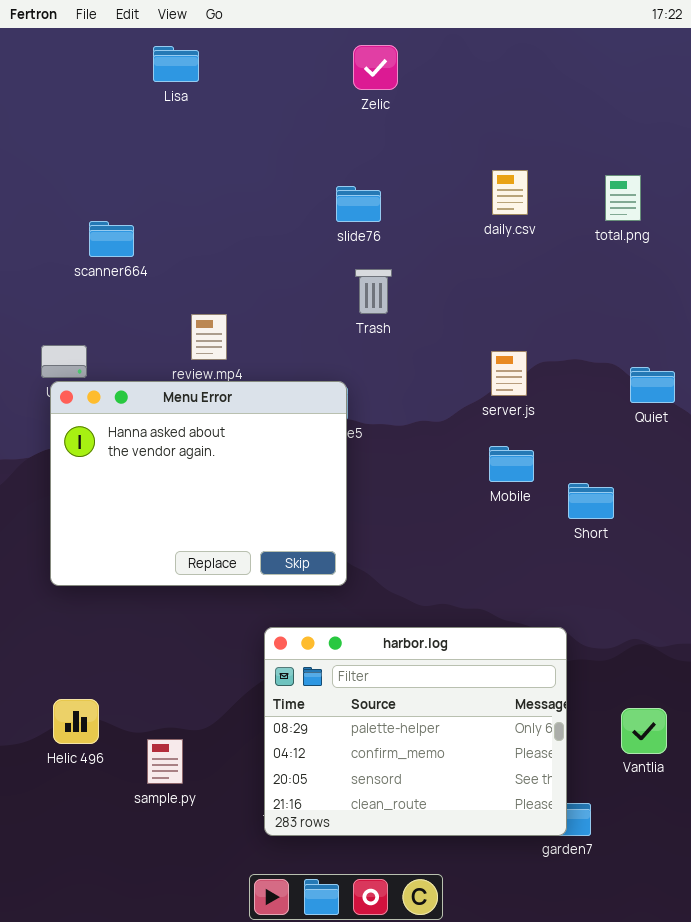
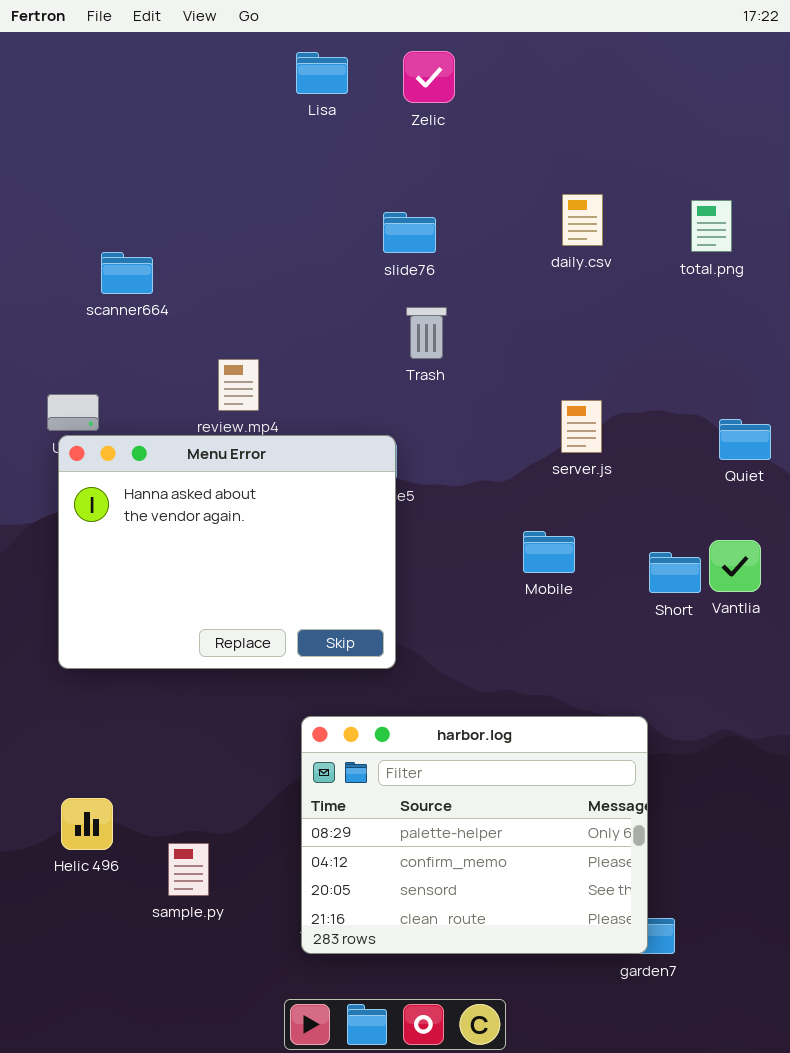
Lisa: [153,46,199,82] -> [296,52,348,94], moved
Mobile: [489,446,534,482] -> [523,531,575,573], moved
Vantlia: [621,708,667,754] -> [709,540,761,592], moved

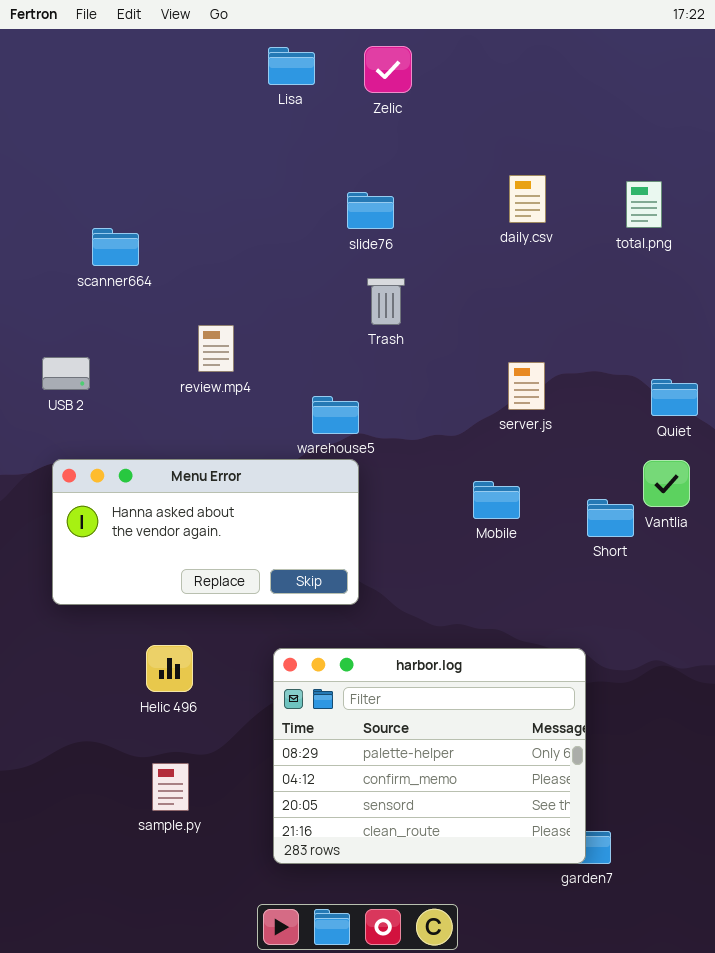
Menu Error: [58,435,396,669] -> [52,459,359,605], resized
Vantlia: [709,540,761,592] -> [643,460,690,507], moved
Helic 496: [61,798,113,850] -> [146,645,193,692], moved

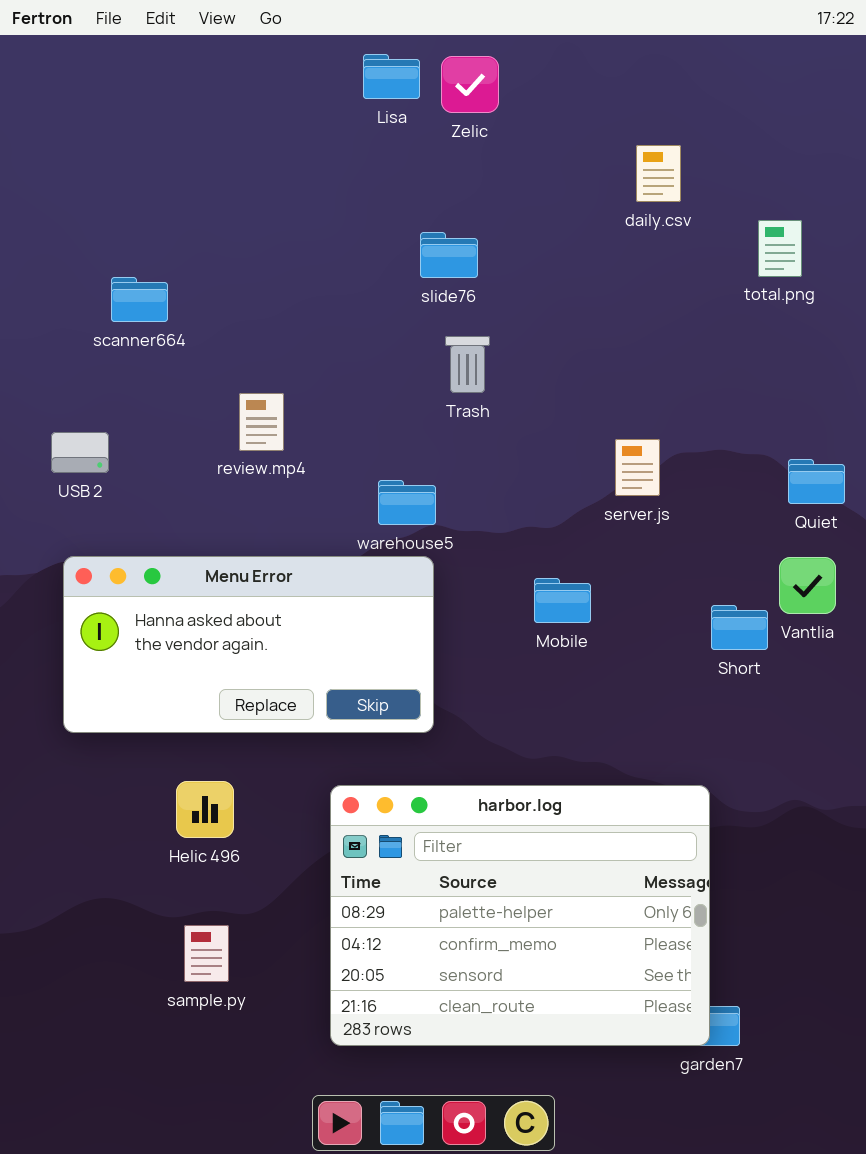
Lisa: [268,47,315,85] -> [363,54,420,99], moved
daily.csv: [509,175,546,223] -> [636,145,681,202], moved
Mobile: [473,481,520,519] -> [534,578,591,623], moved

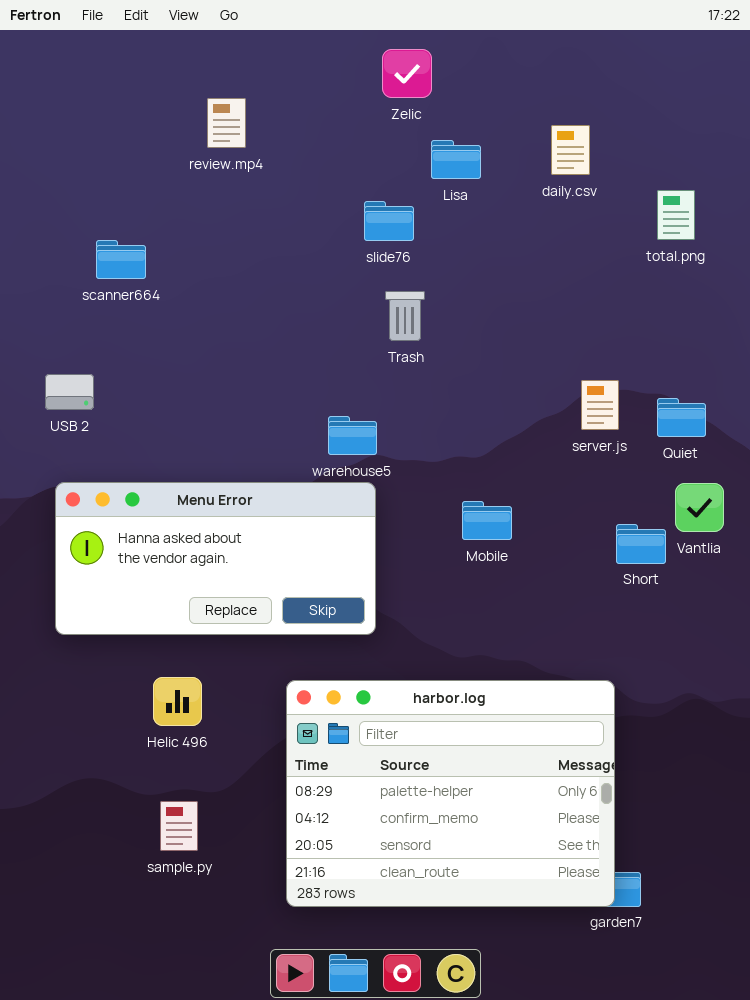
Lisa: [363,54,420,99] -> [431,140,481,179], moved
review.mp4: [239,393,284,451] -> [207,98,246,148], moved
server.js: [615,439,660,496] -> [581,380,619,430], moved
Quiet: [788,459,845,504] -> [657,398,706,437], moved

